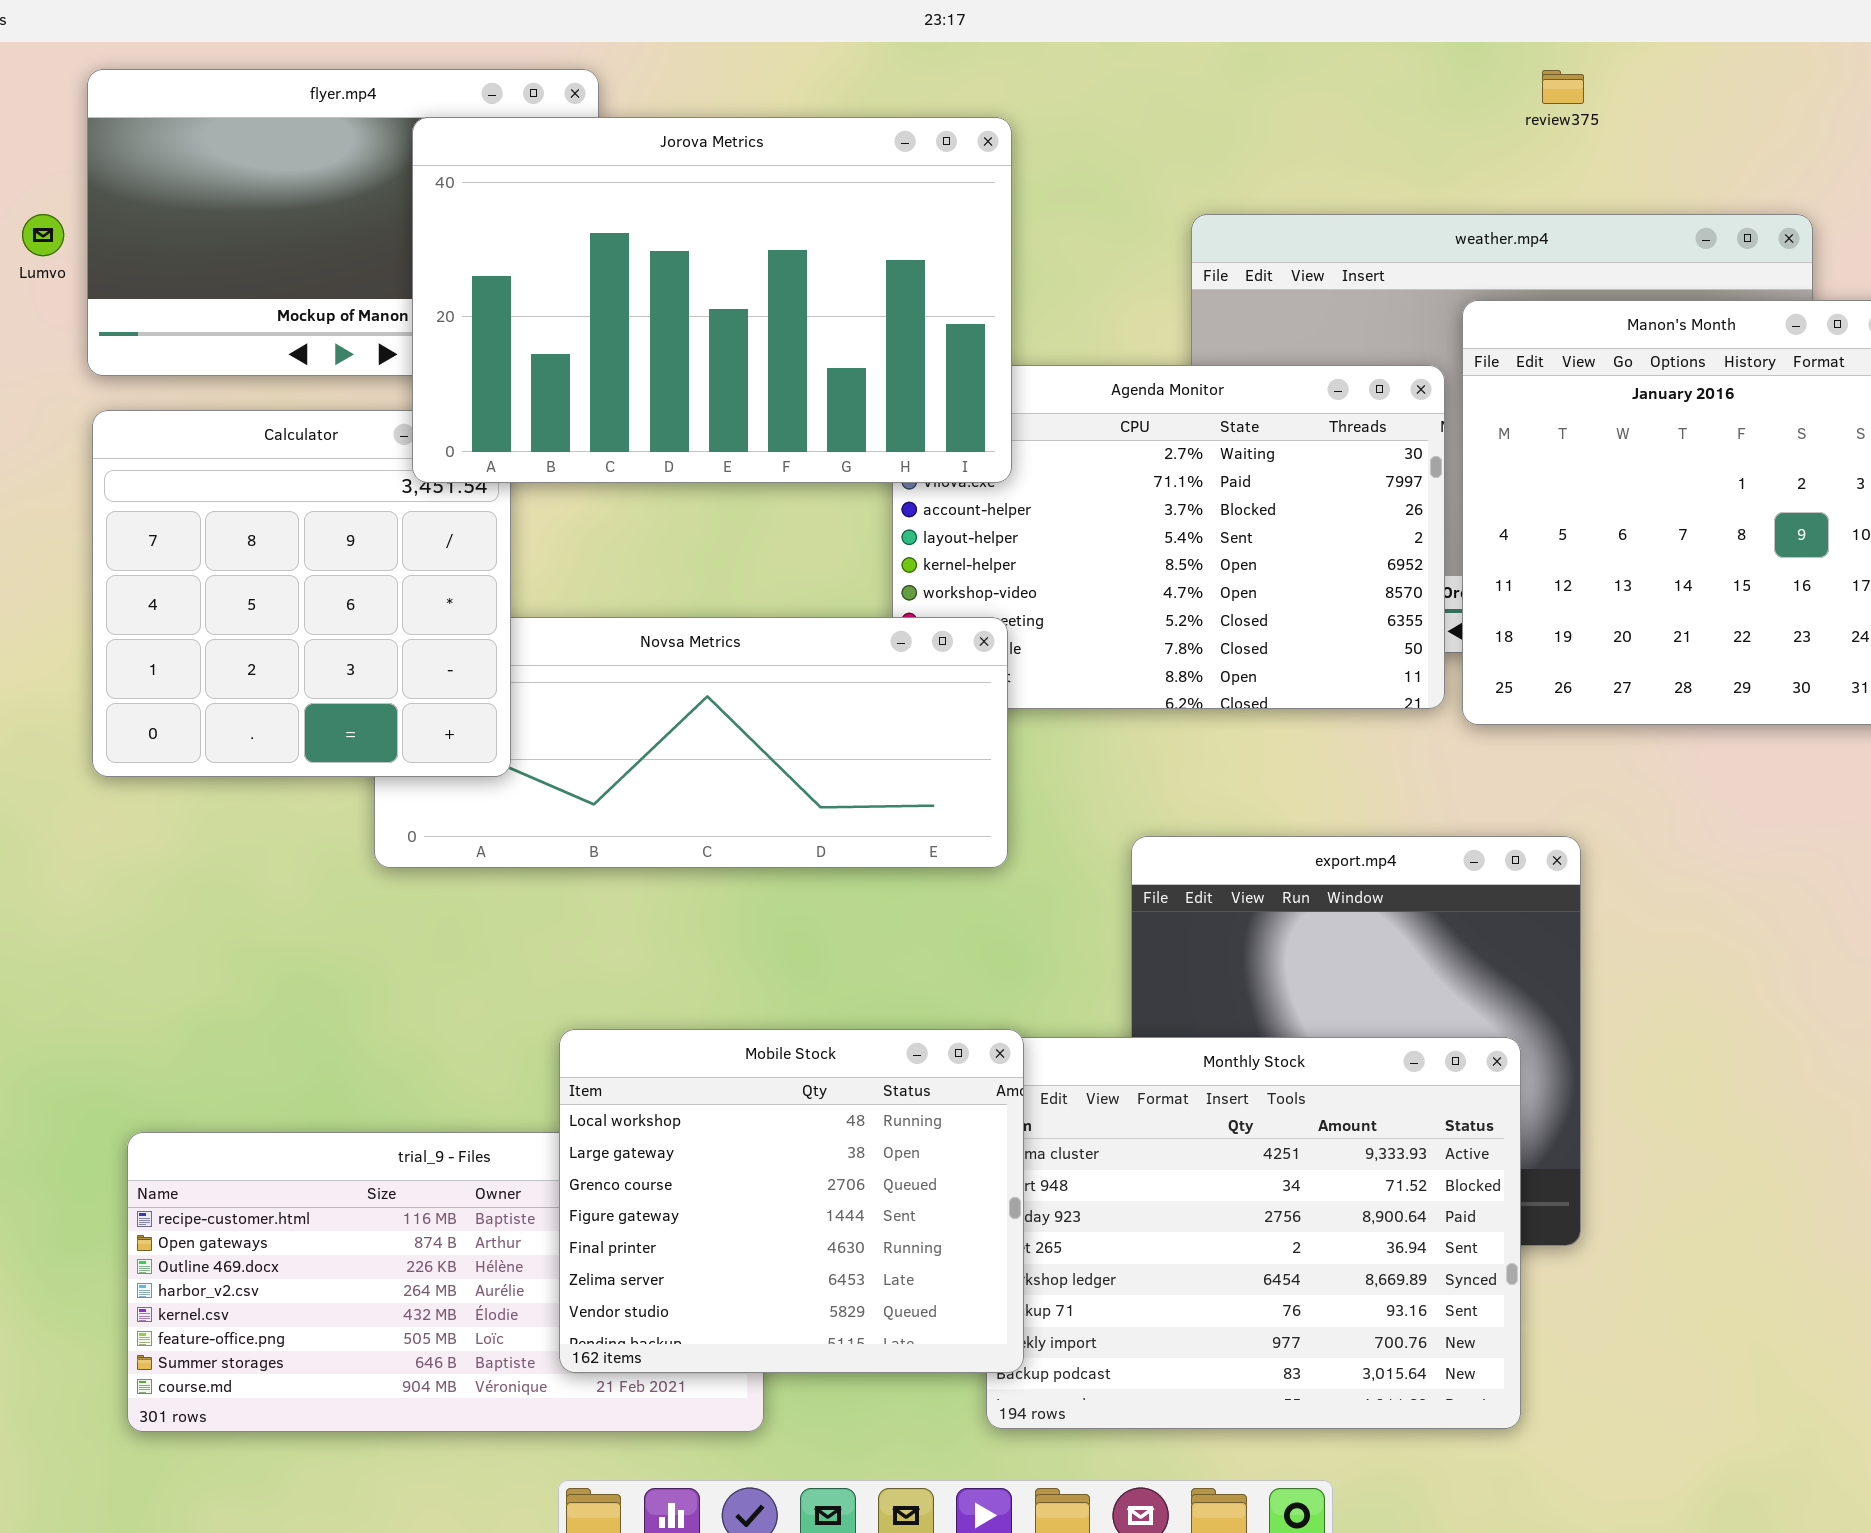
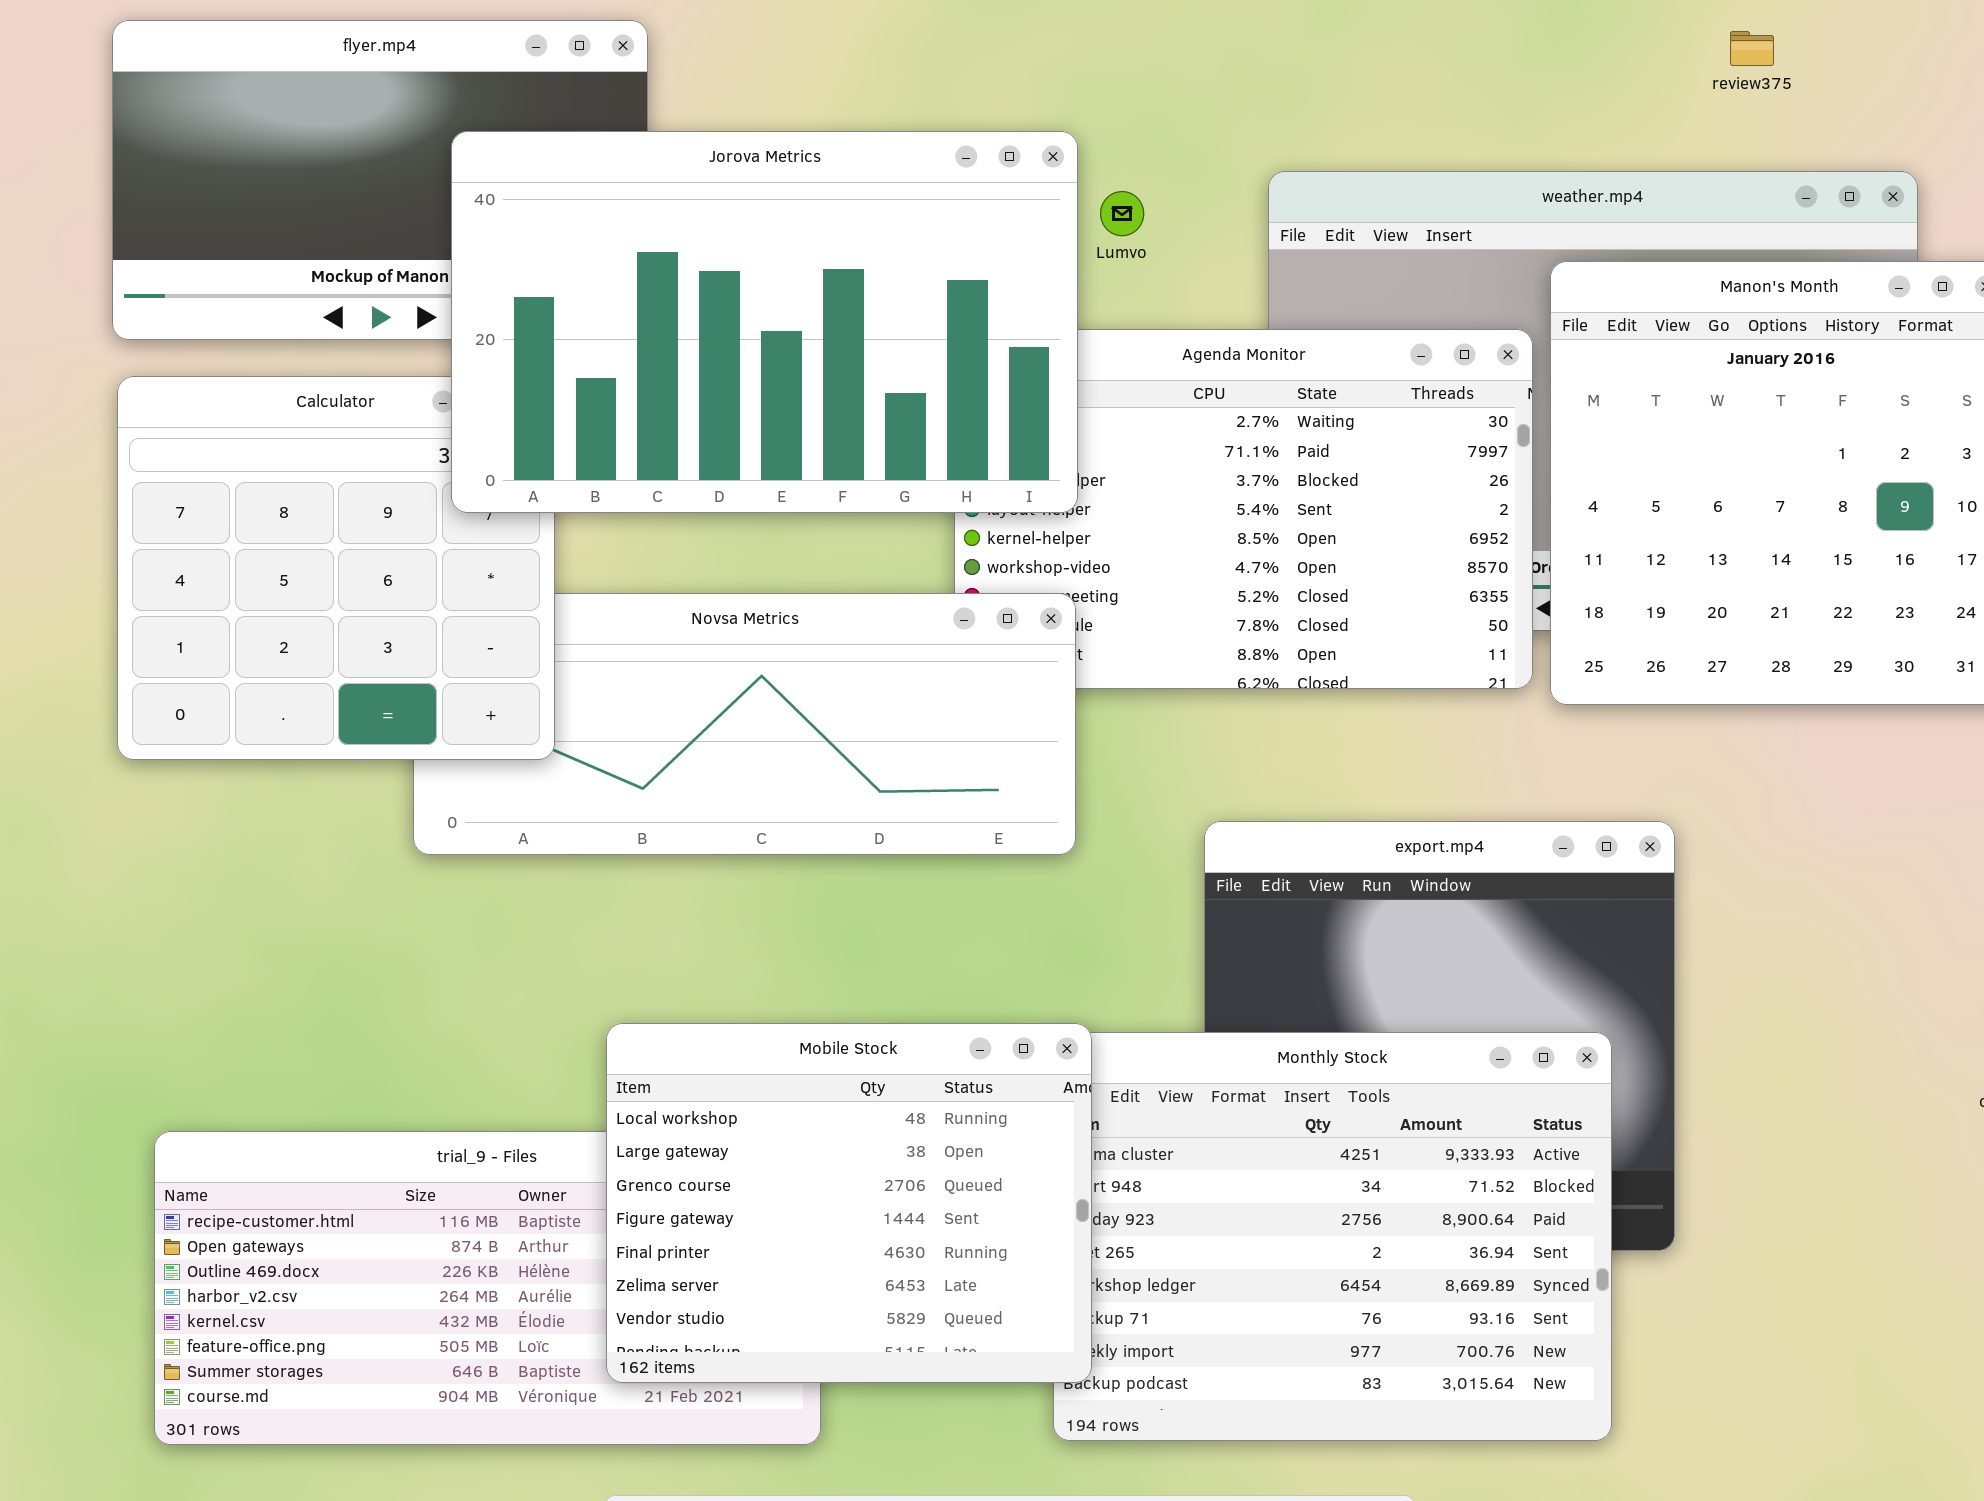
review375: [1542,70,1584,104] -> [1730,31,1774,66], moved
Jorova Metrics: [412,117,1012,483] -> [451,131,1078,513], moved
Lumvo: [22,214,64,256] -> [1100,191,1144,236], moved

